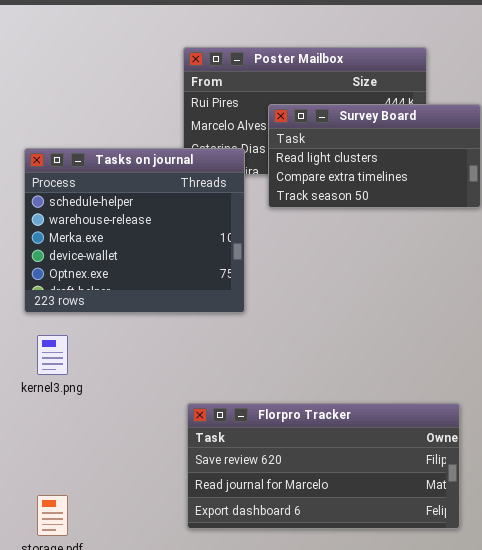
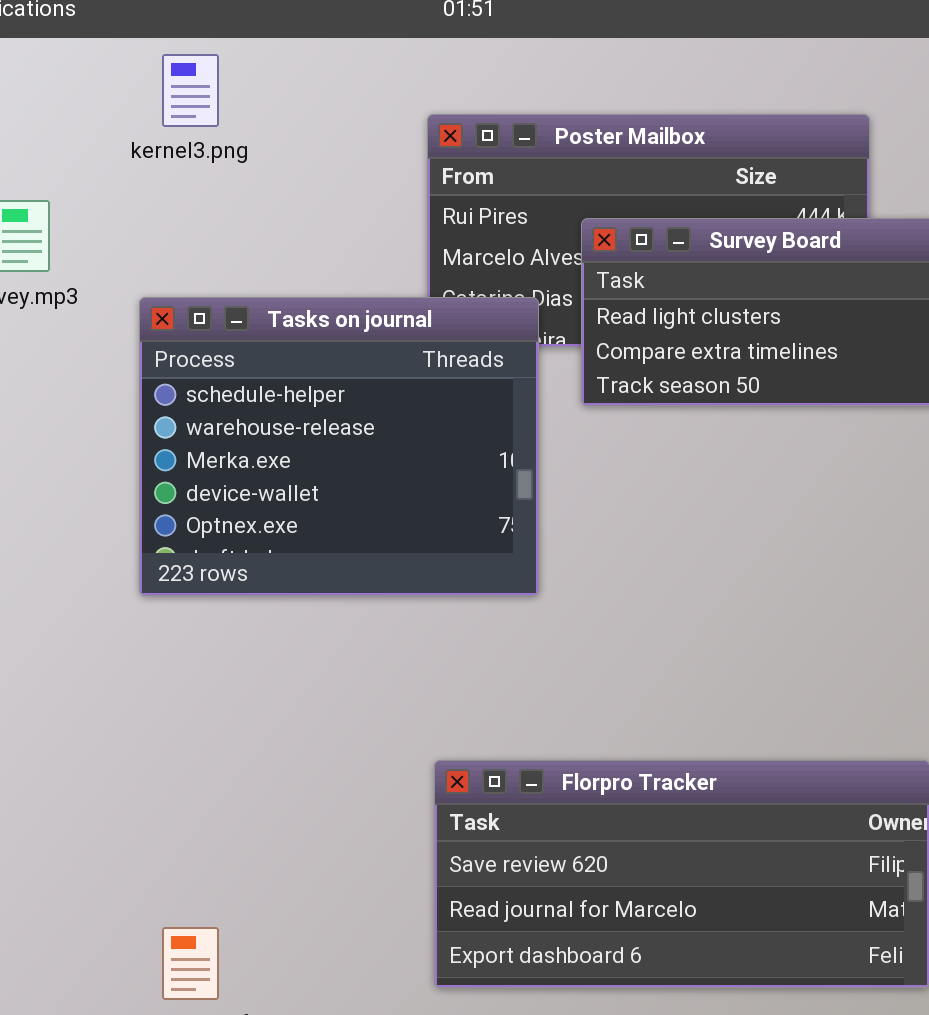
kernel3.png: [37,335,68,375] -> [162,54,219,127], moved

